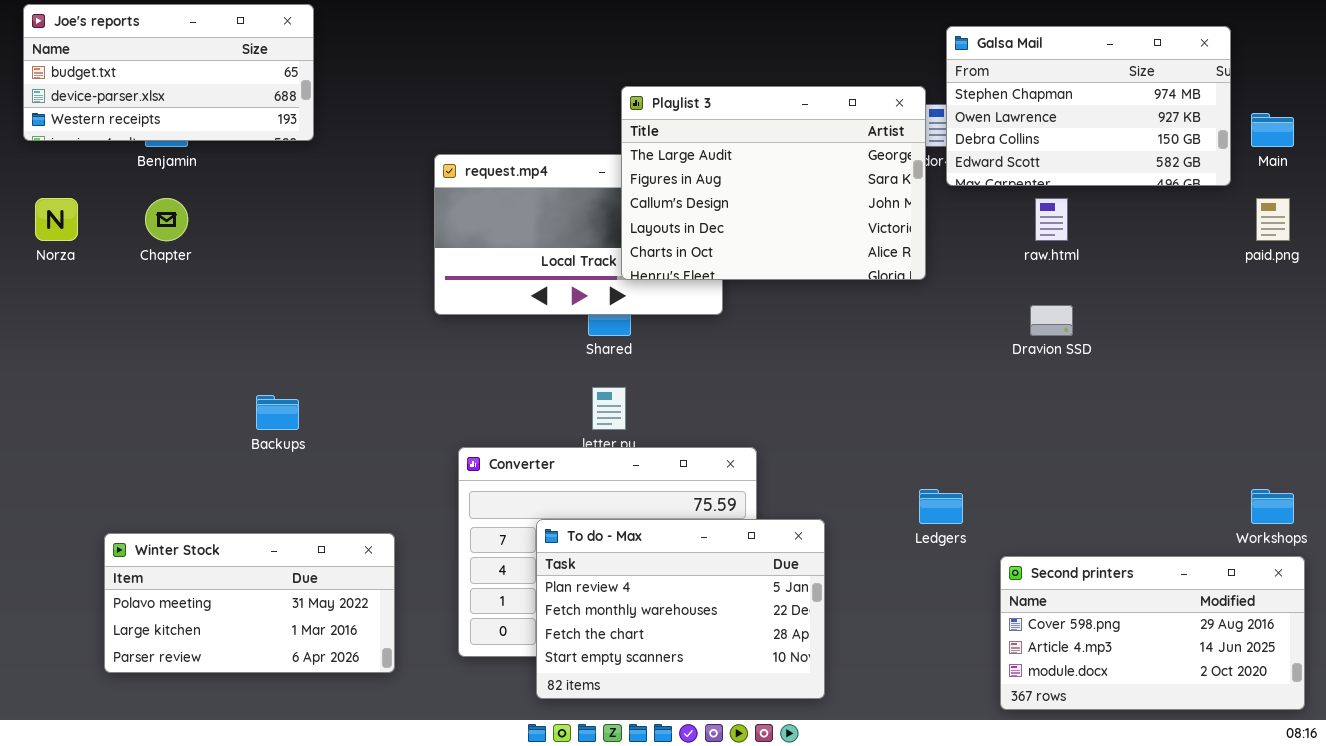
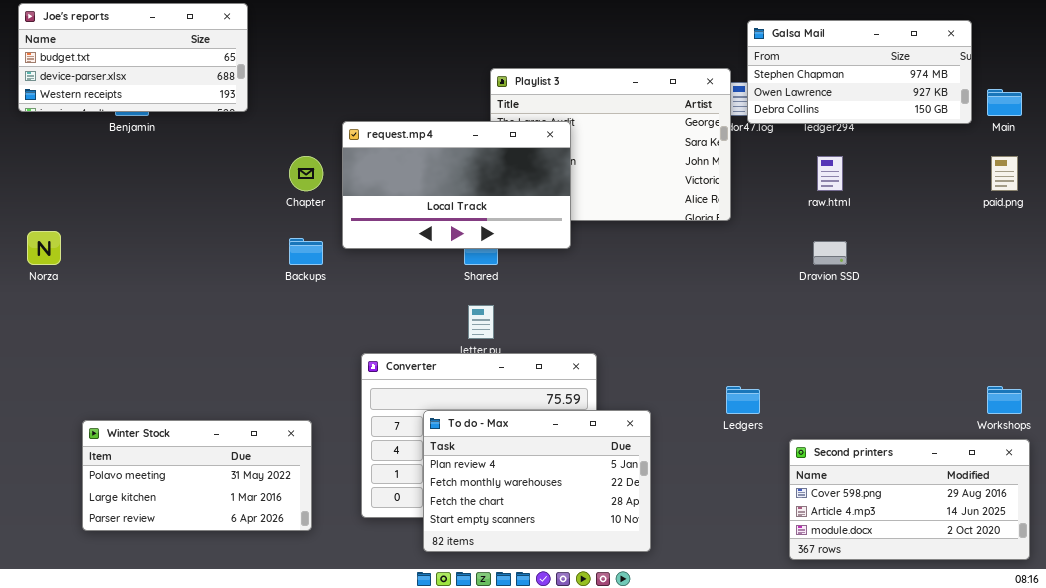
Galsa Mail: [946,26,1231,186] -> [747,20,972,124], resized
request.mp4: [434,154,723,315] -> [342,121,571,249], raised
Norza: [35,198,78,241] -> [27,231,61,265], moved
Chapter: [145,198,188,241] -> [289,156,323,191], moved
Backups: [256,395,299,430] -> [289,238,323,265], moved

